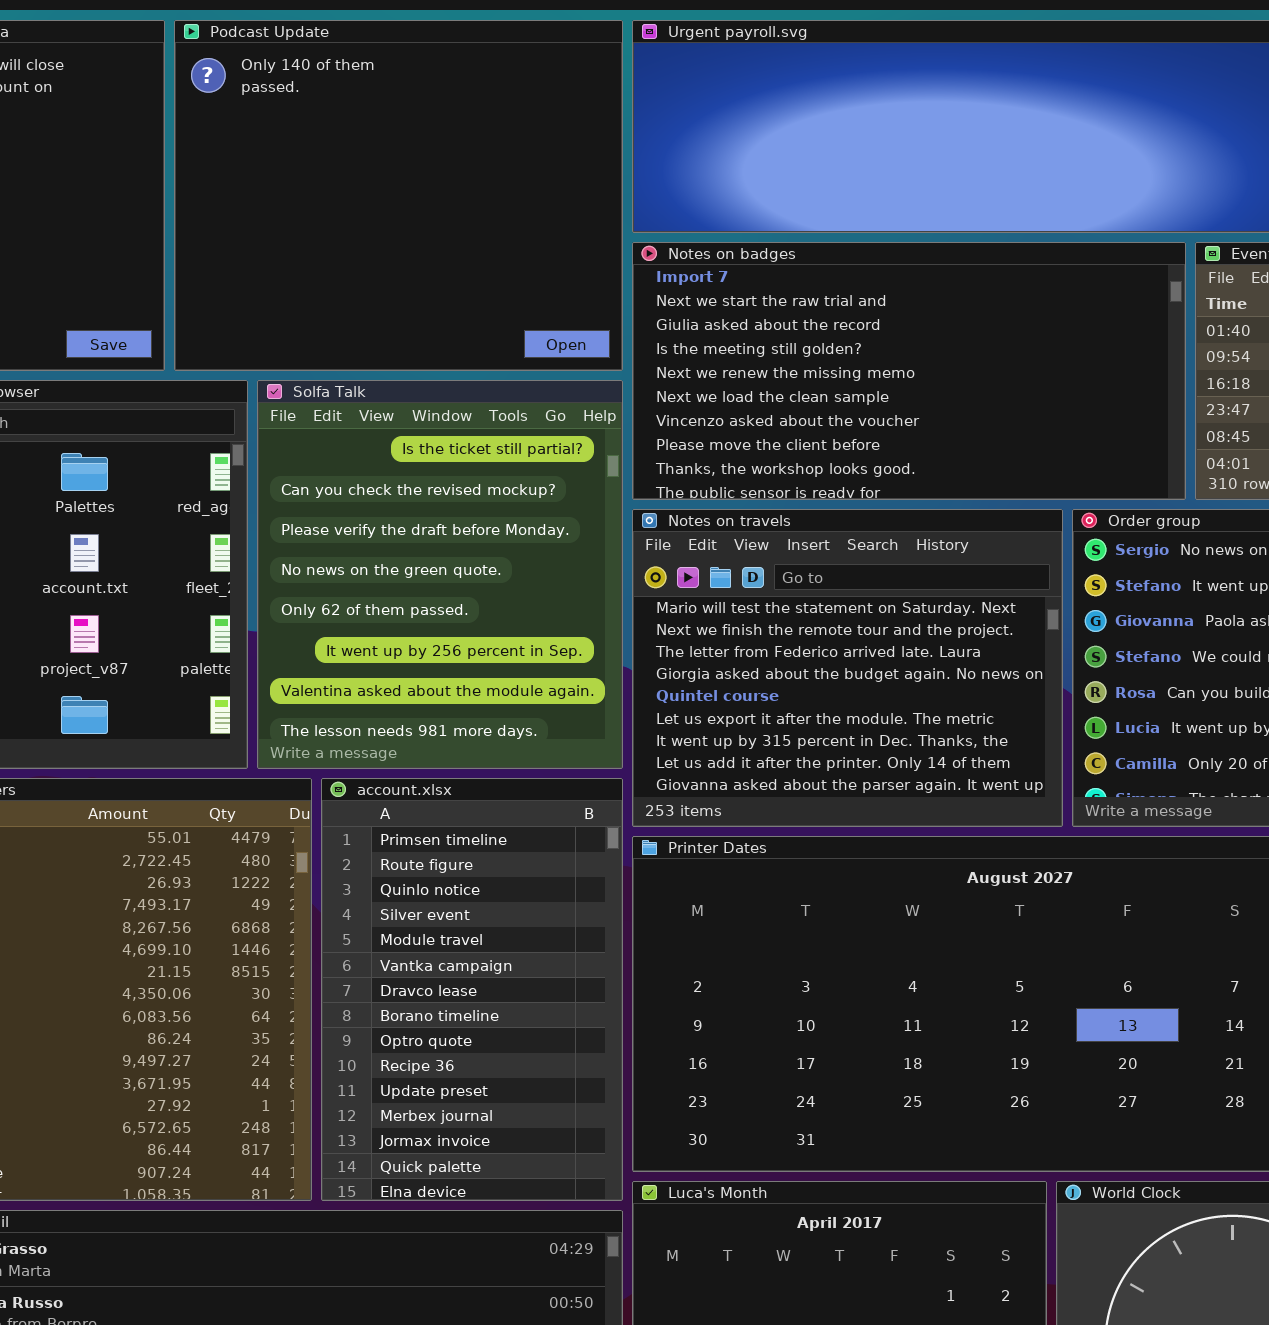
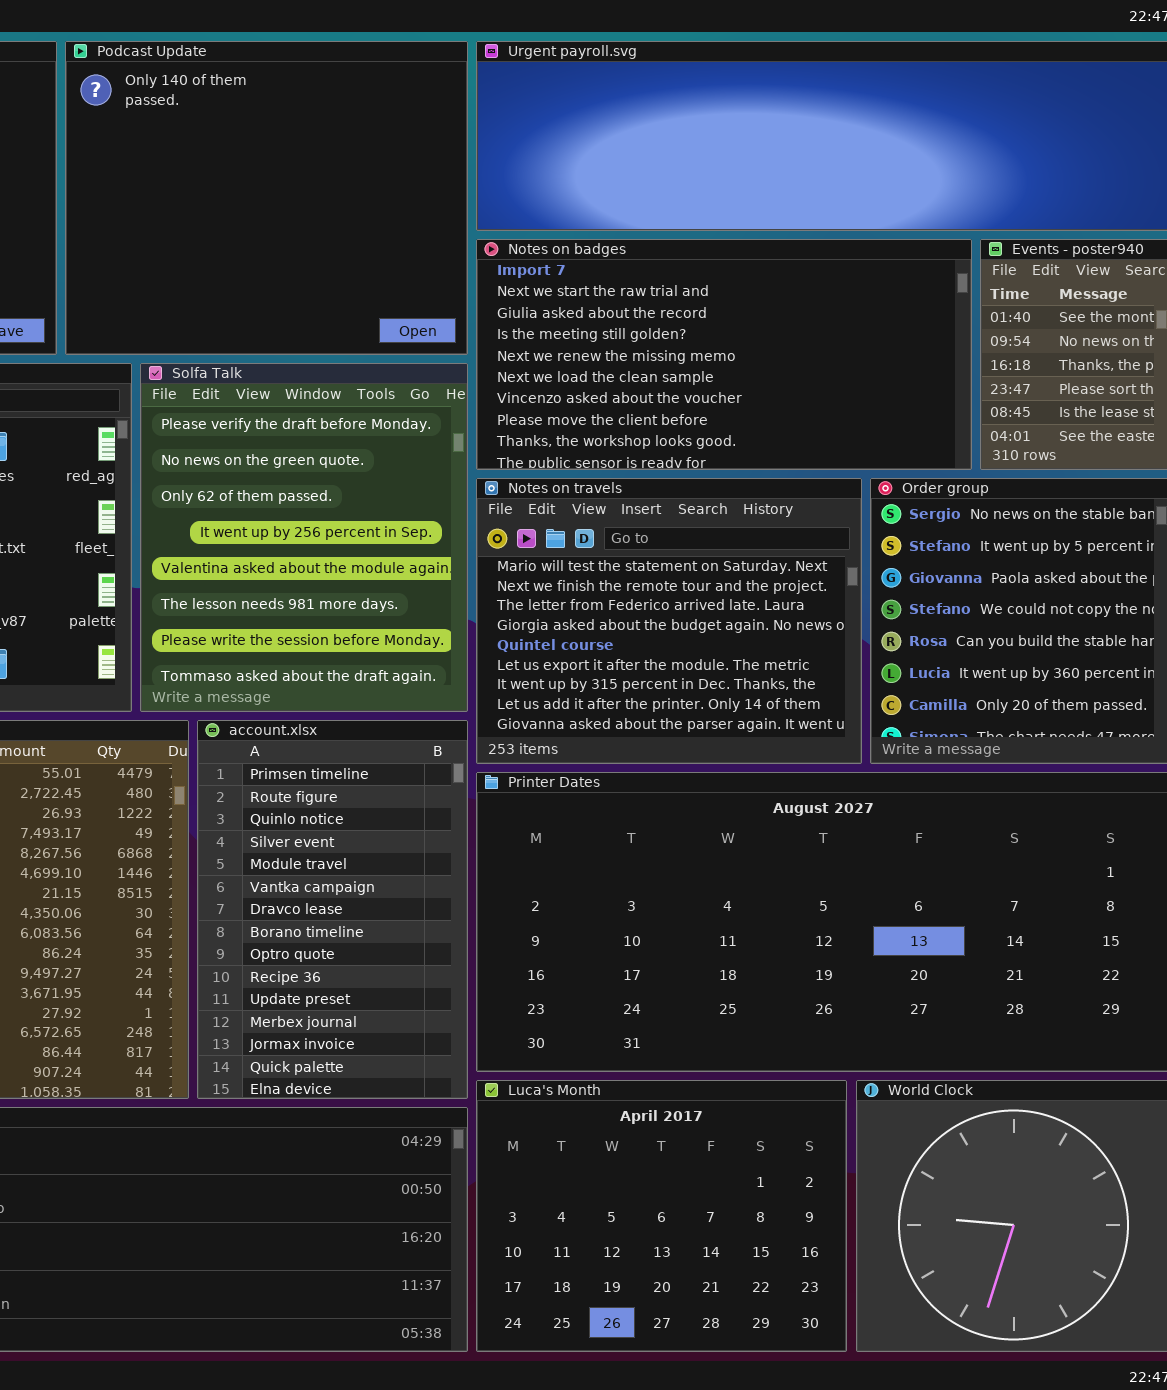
Solfa Talk: [257,380,623,769] -> [140,363,468,712], scrolled down 2 rows

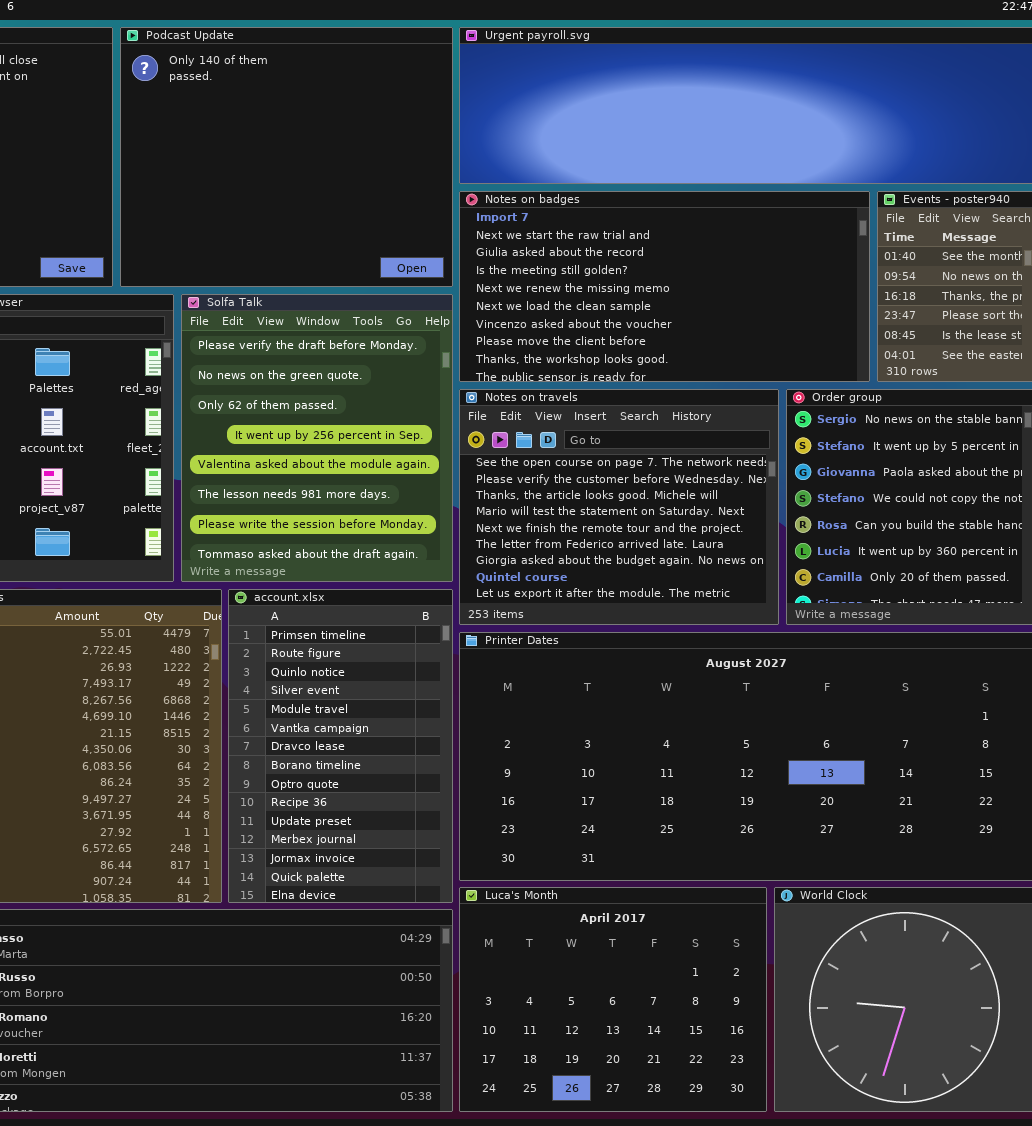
Notes on travels: [476,478,862,764] -> [459,389,779,625], scrolled up 3 rows

